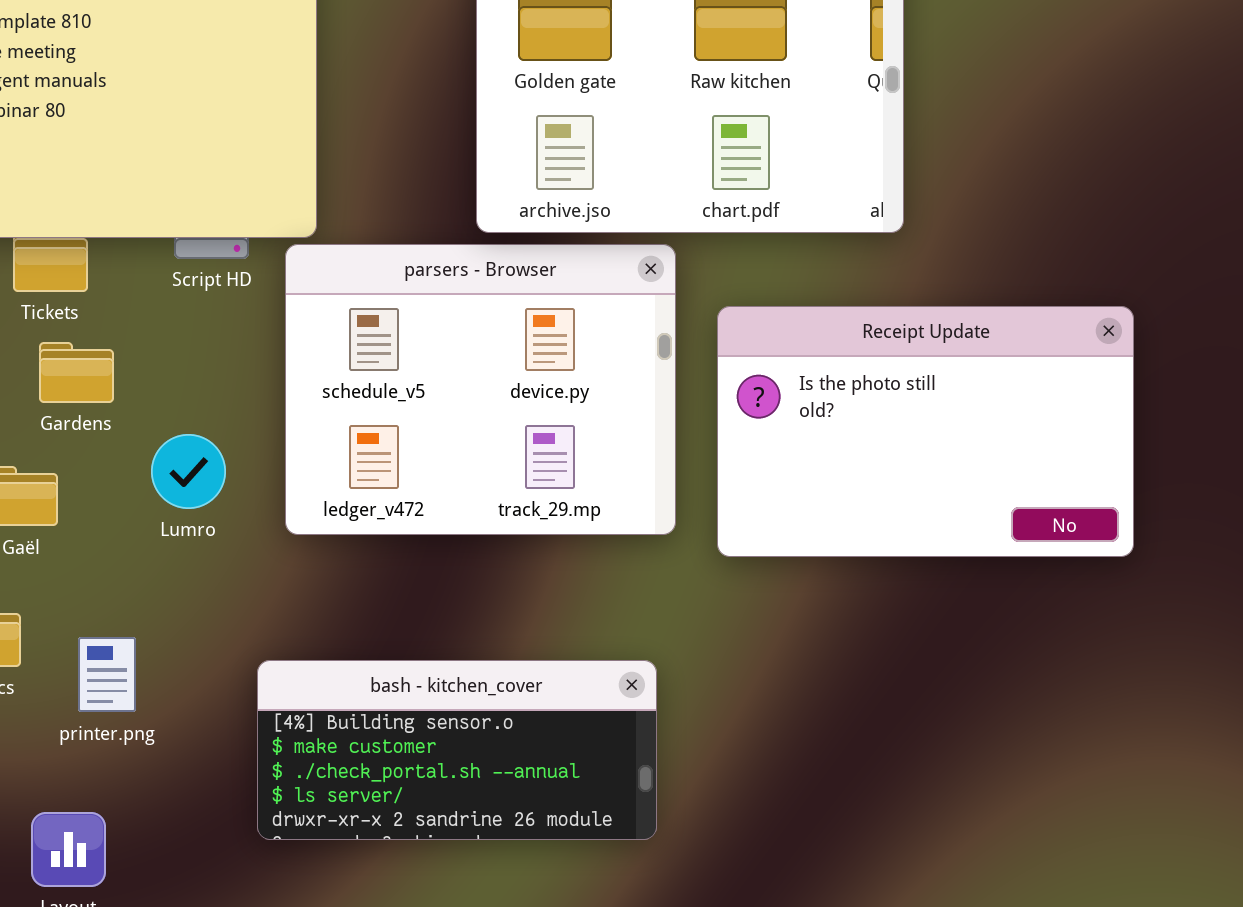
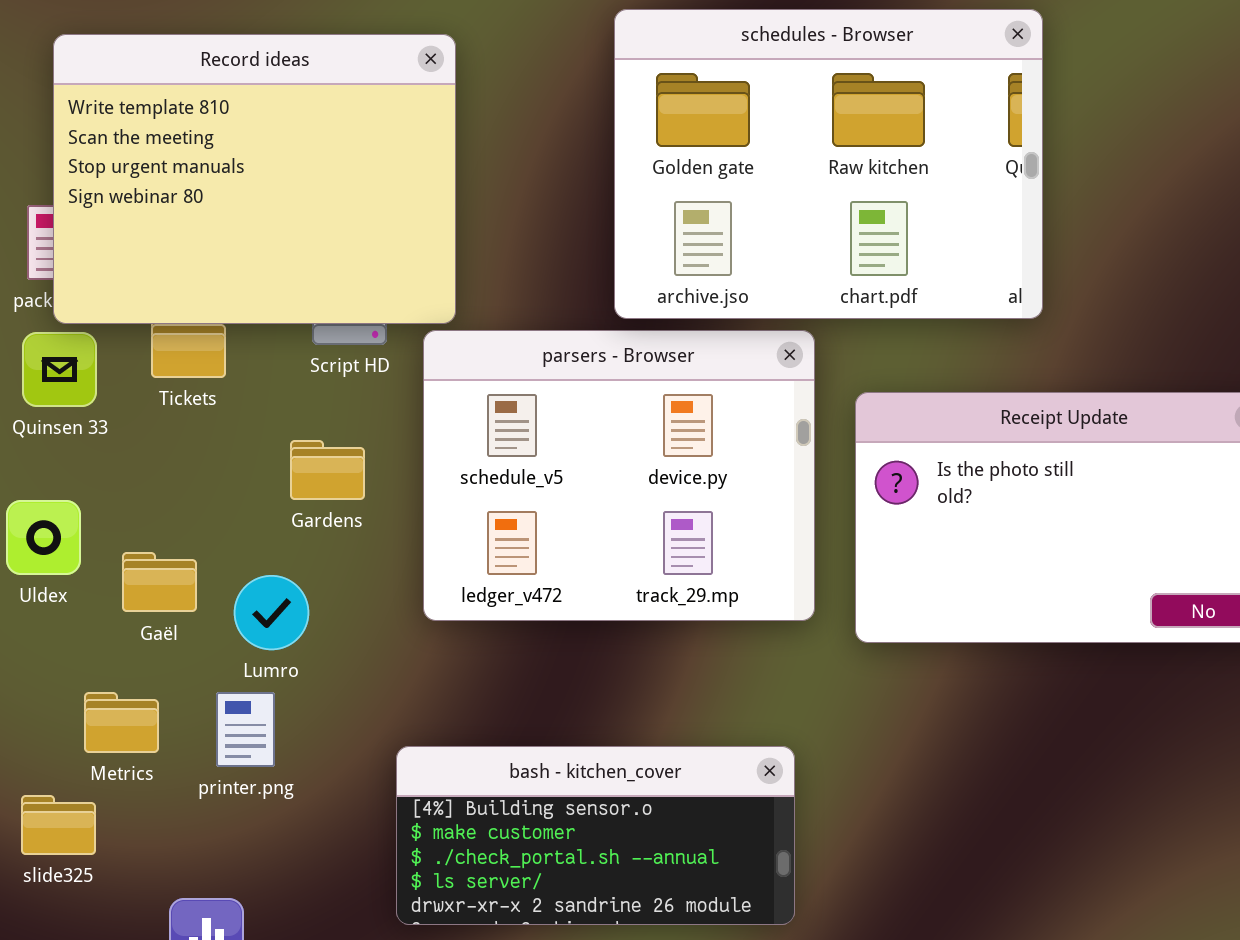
Gardens: [39,342,114,403] -> [290,440,365,500], moved
Lumro: [151,434,226,509] -> [234,575,309,650], moved
printer.png: [78,637,136,712] -> [216,692,275,767], moved

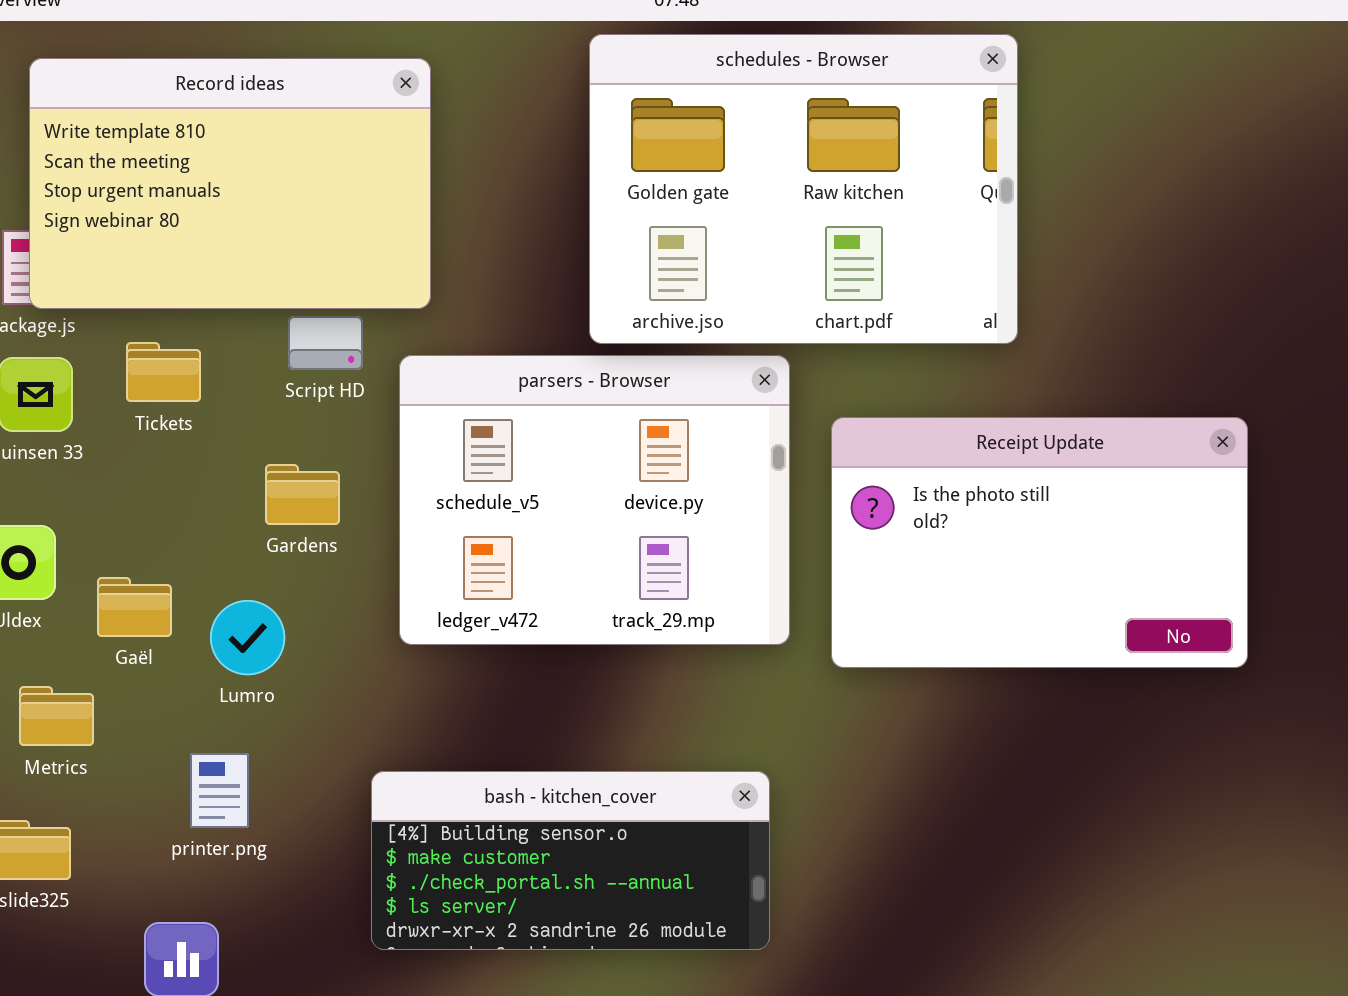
Record ideas: [53,34,456,324] -> [29,58,431,309], resized
Metrics: [84,692,159,753] -> [19,686,94,746], moved
printer.png: [216,692,275,767] -> [190,753,249,828], moved

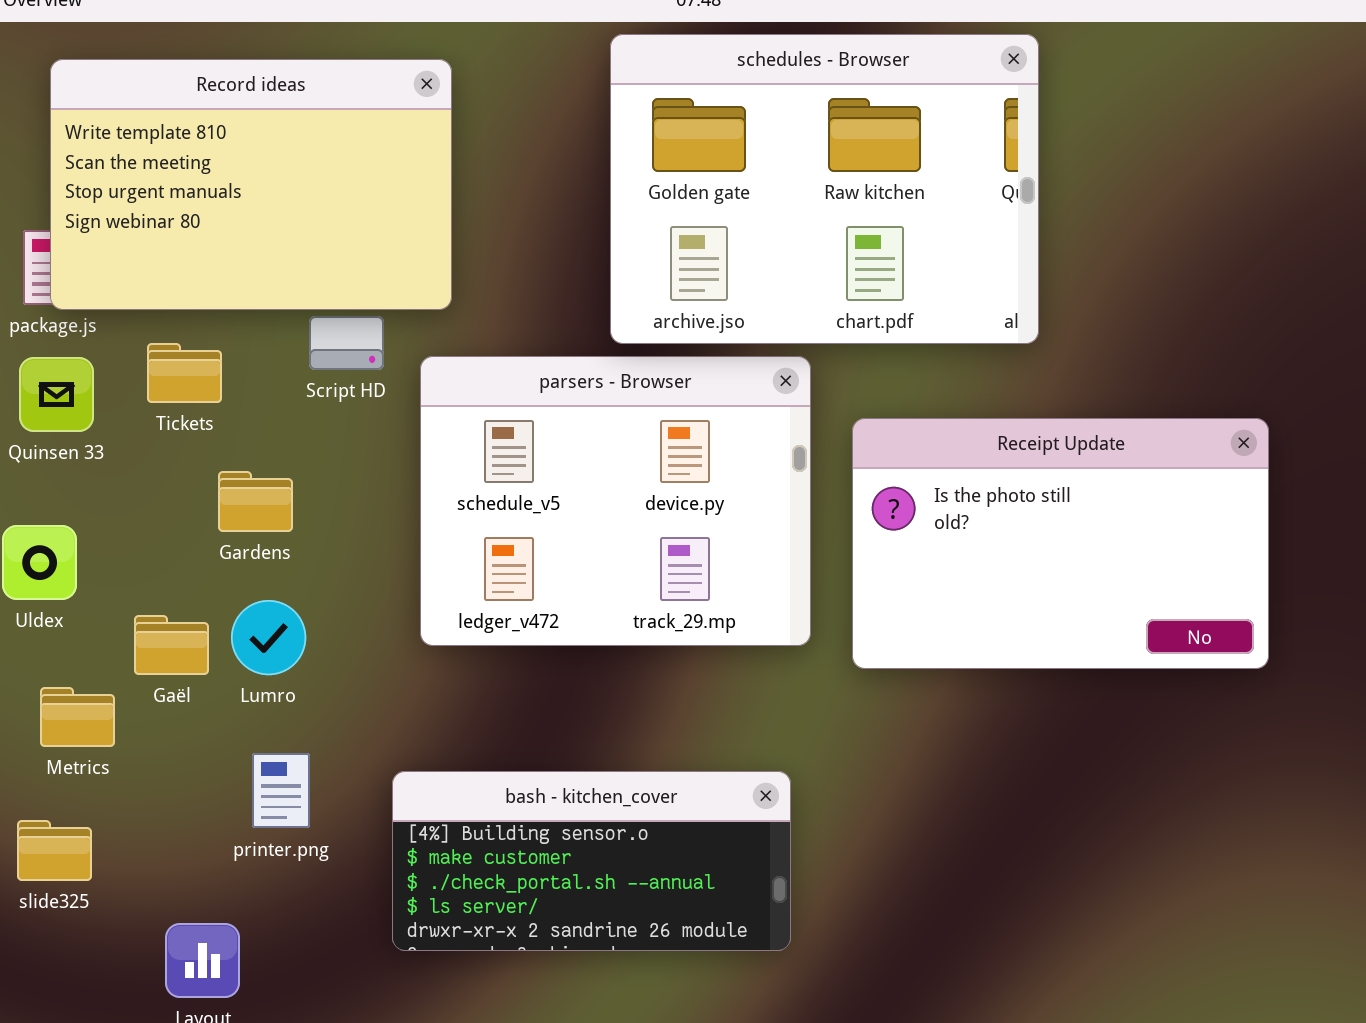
Gardens: [265,464,340,525] -> [218,471,293,532], moved
Gaël: [97,577,172,637] -> [134,615,209,675], moved
printer.png: [190,753,249,828] -> [252,753,310,828], moved

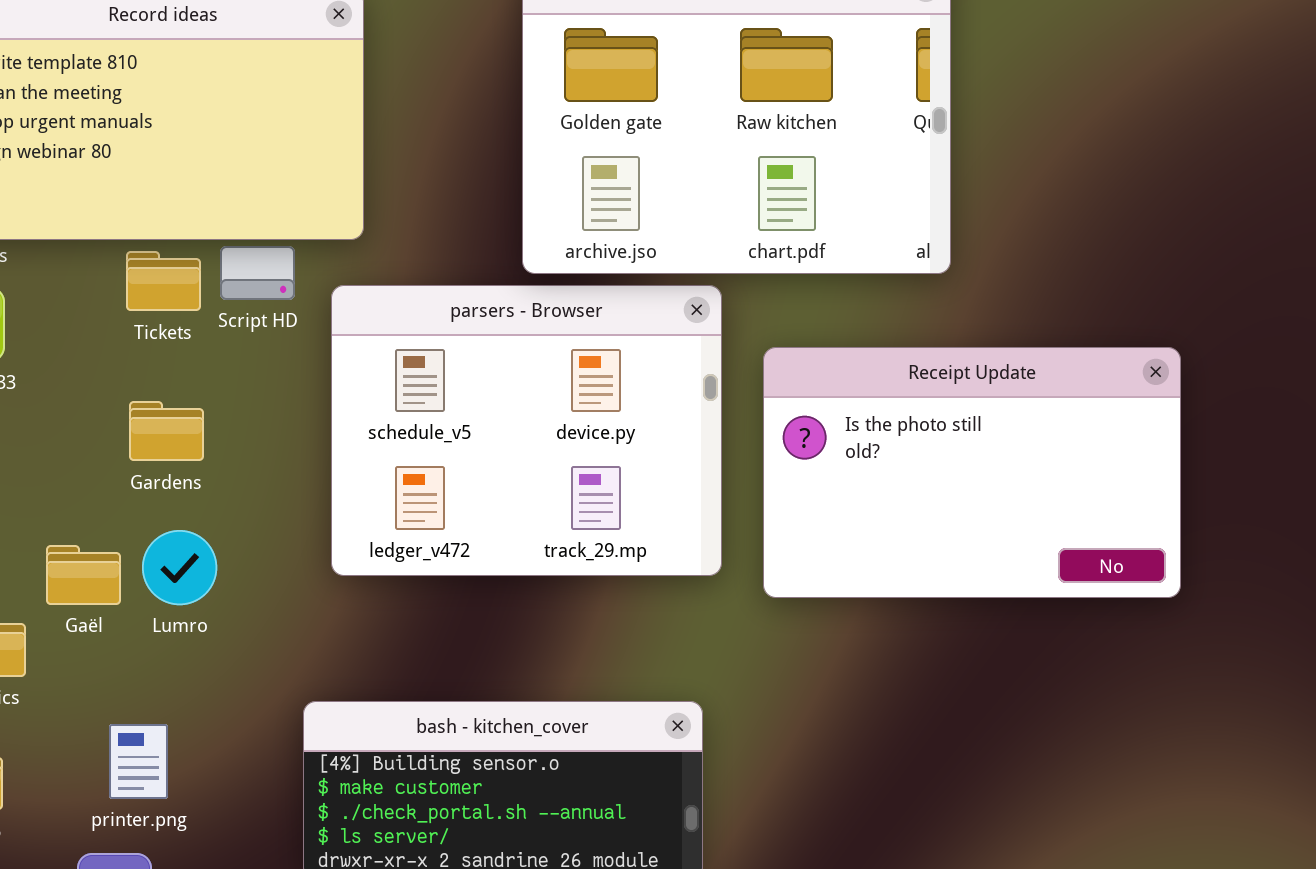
Tickets: [147,343,222,403] -> [126,251,201,311], moved
printer.png: [252,753,310,828] -> [109,724,168,799], moved

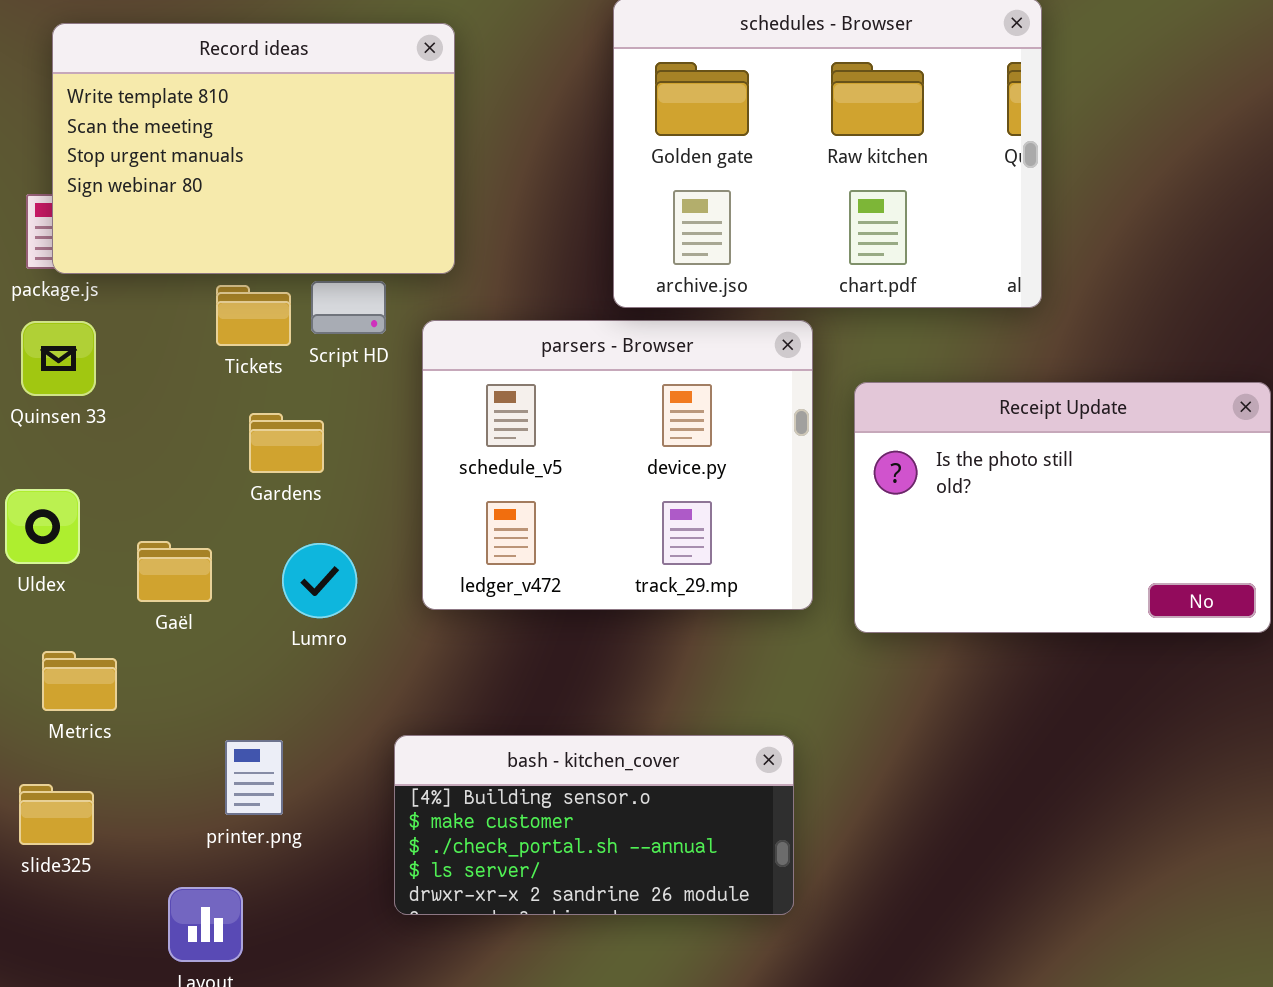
Gardens: [129,401,204,461] -> [249,413,324,473], moved
Lumro: [142,530,217,605] -> [282,543,357,618], moved
Gaël: [46,545,121,605] -> [137,541,212,602], moved
printer.png: [109,724,168,799] -> [225,740,283,815], moved

